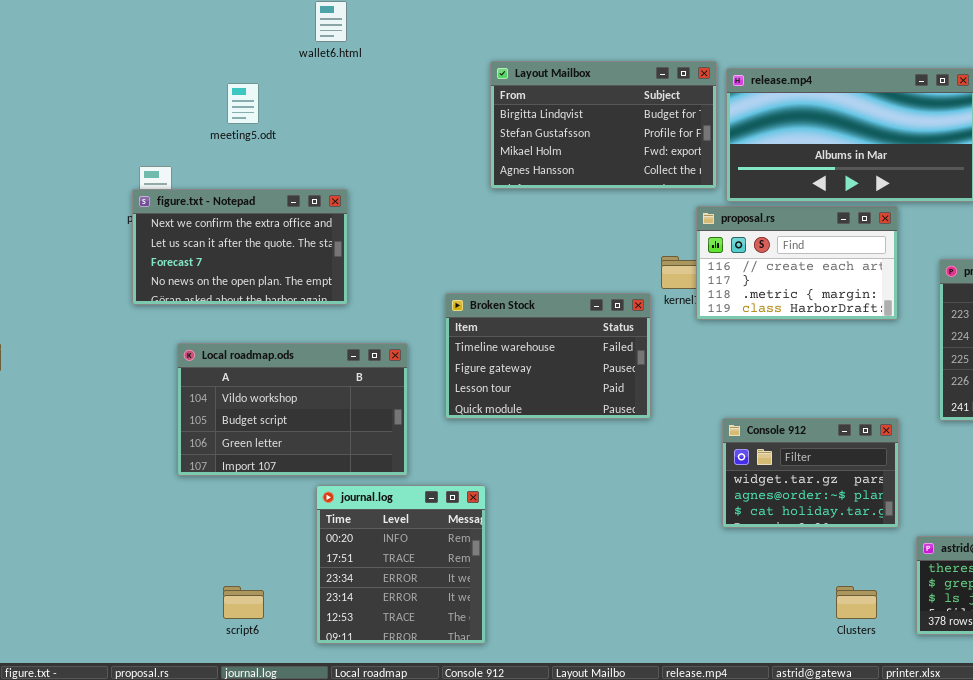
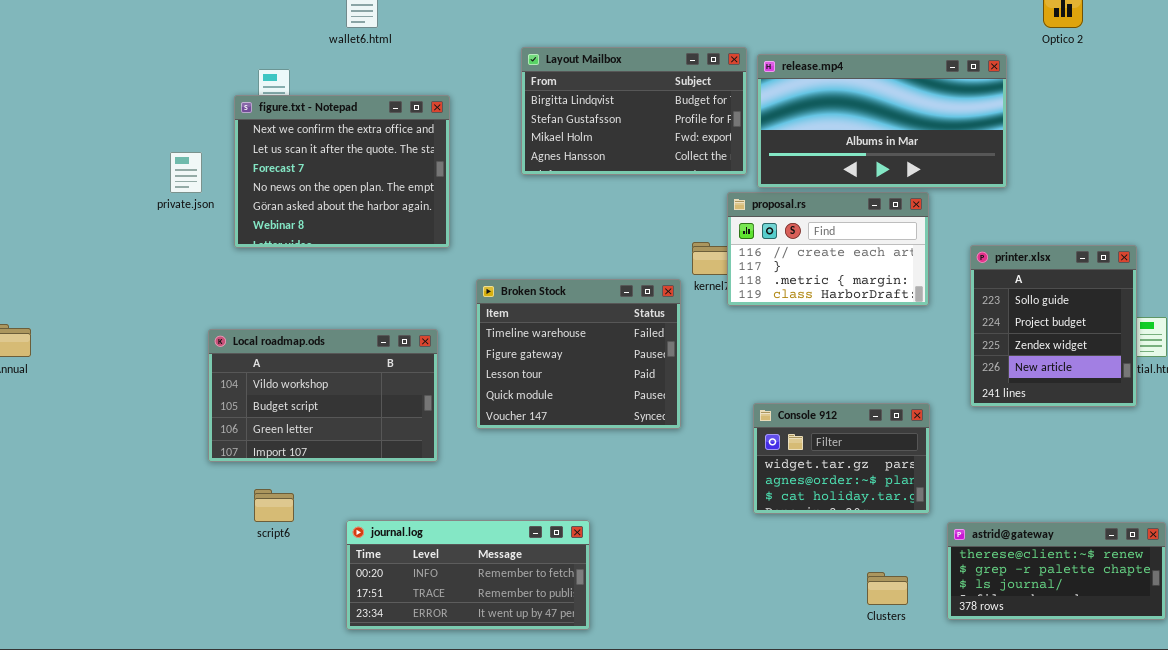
figure.txt - Notepad: [132,189,348,305] -> [234,95,450,248], moved, resized
Broken Stock: [445,293,651,419] -> [476,279,681,429], resized
journal.log: [316,485,486,644] -> [346,520,590,630], resized
script6: [223,586,264,619] -> [254,489,294,522], moved

